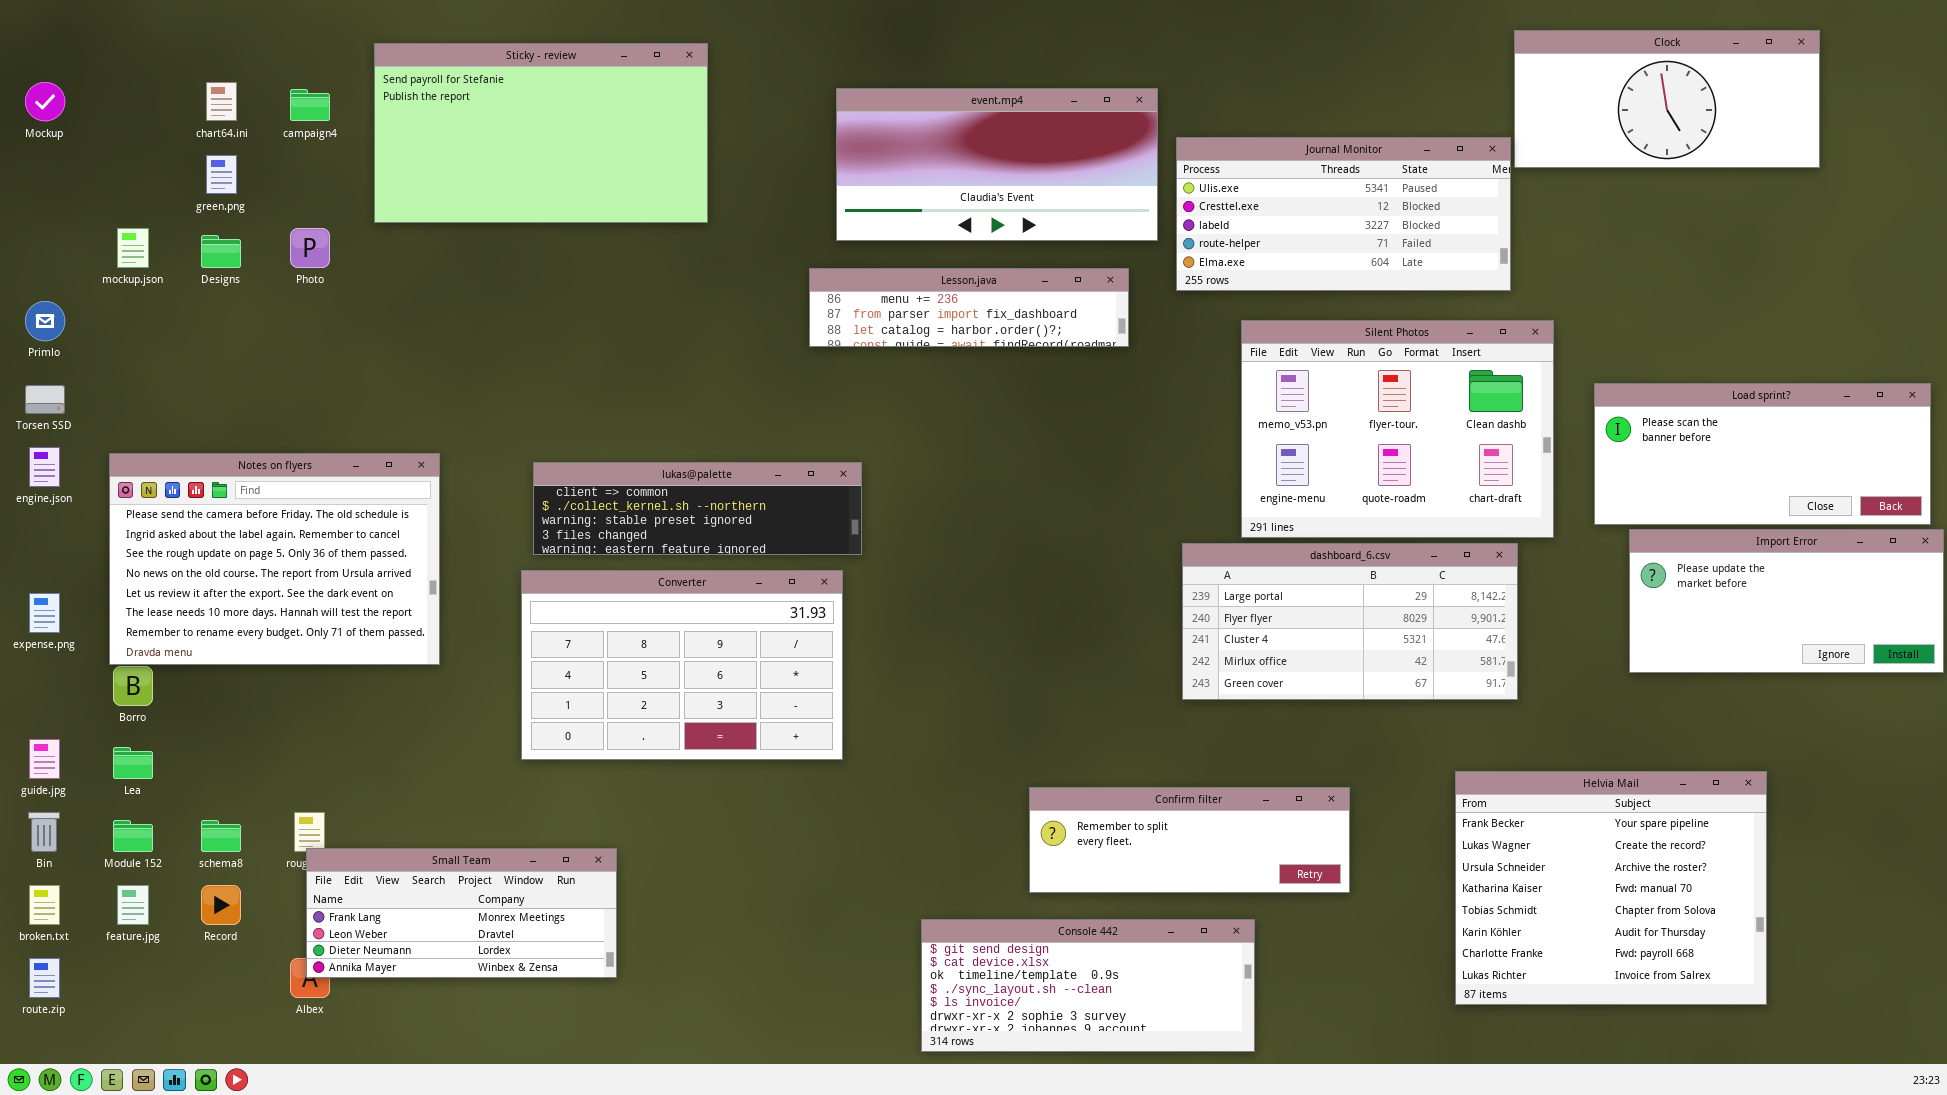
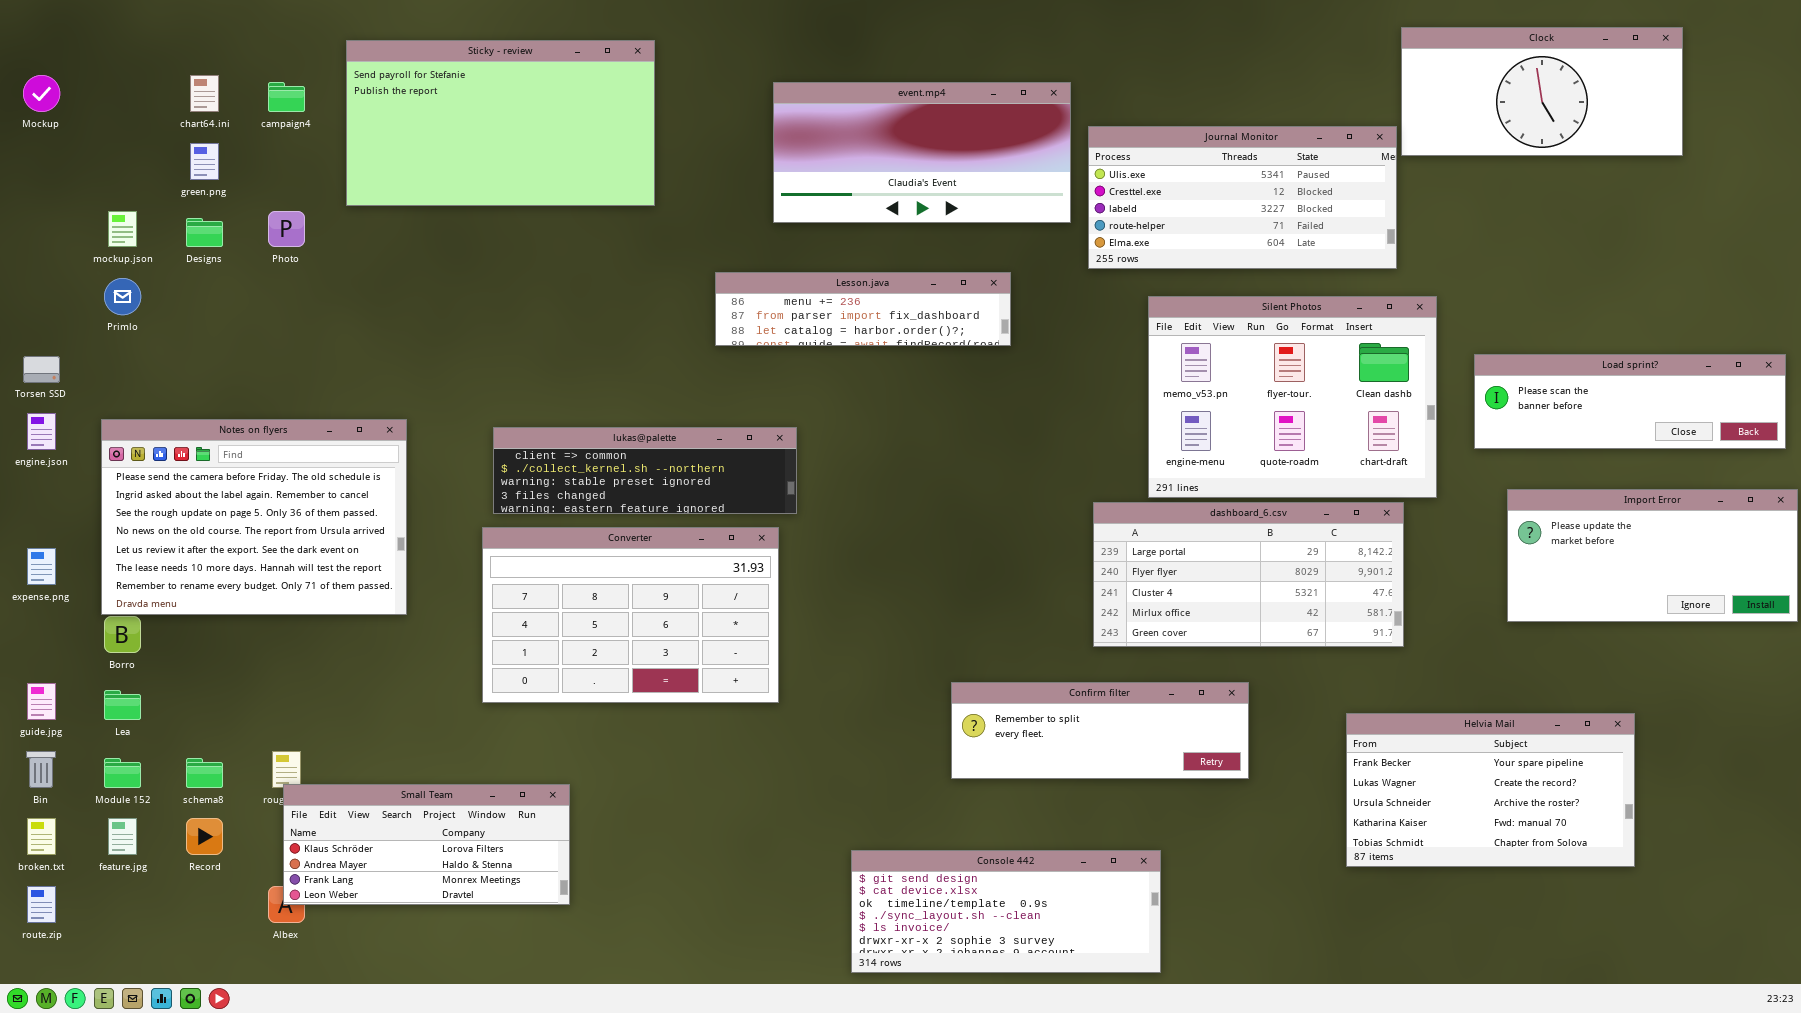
Lesson.java: [809,268,1129,347] -> [715,272,1011,346], moved
Primlo: [25,301,65,341] -> [104,278,141,315], moved
Load sprint?: [1594,383,1931,525] -> [1474,354,1786,449], resized
Helvia Mail: [1455,771,1767,1005] -> [1346,713,1635,867], resized
Confirm filter: [1029,787,1350,893] -> [951,682,1249,779], moved
Small Team: [306,848,617,978] -> [283,784,570,905], scrolled up 2 rows

